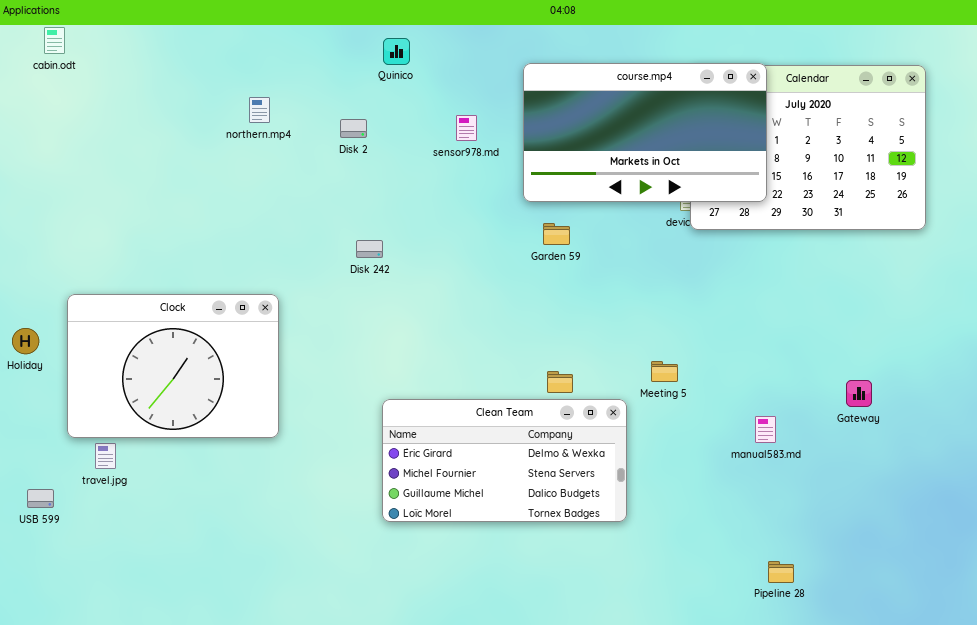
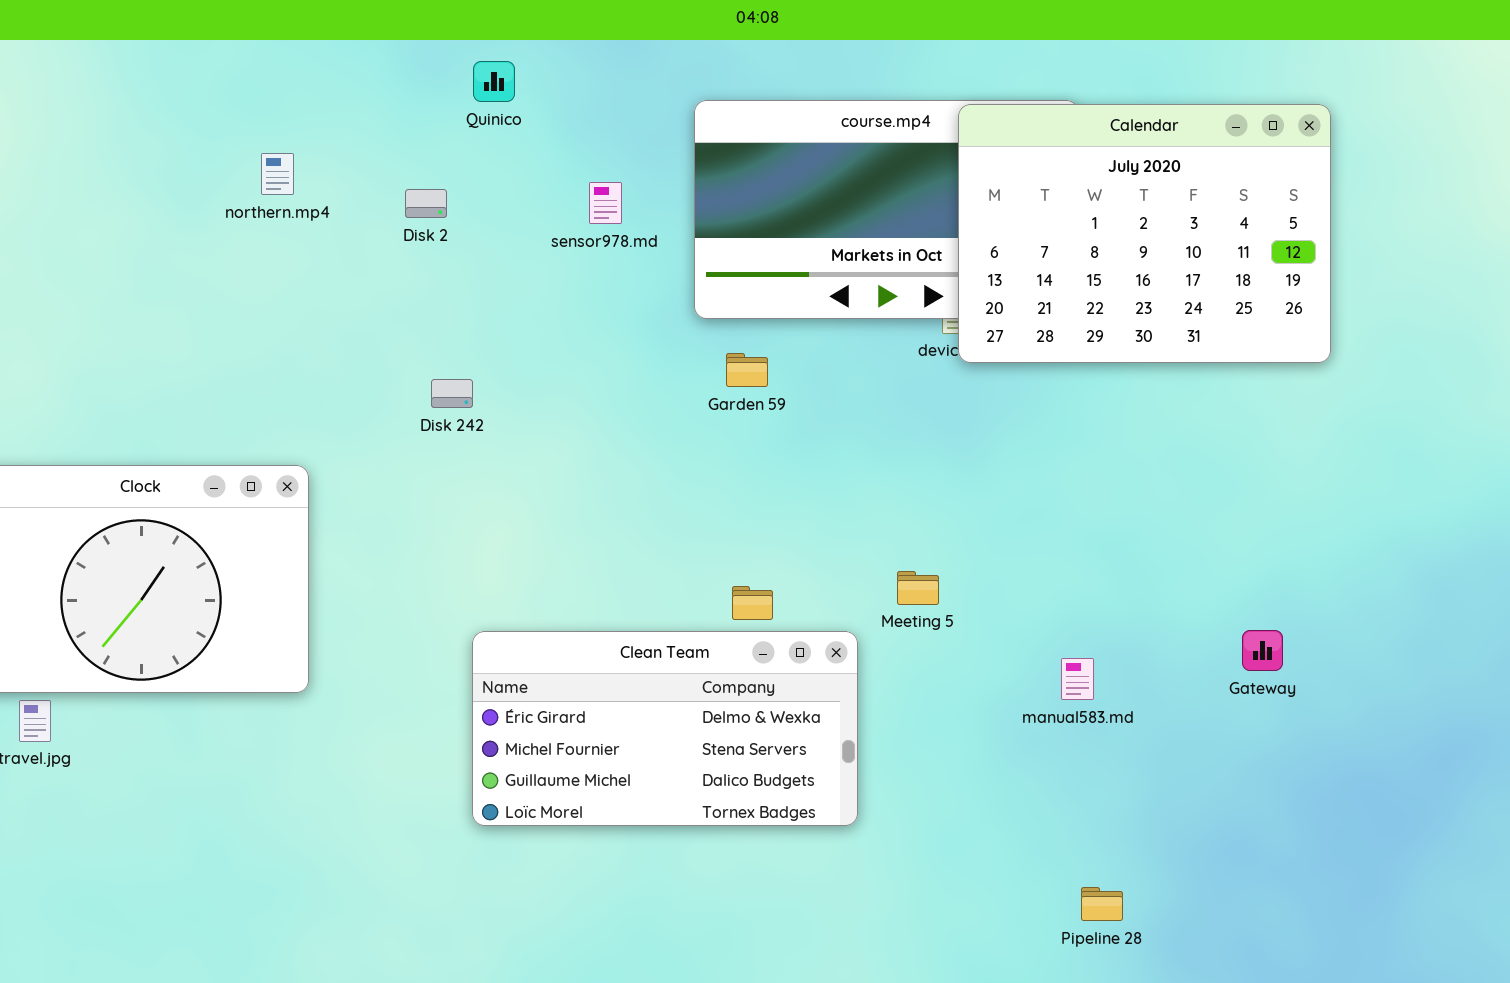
Calendar: [690,65,926,230] -> [958,104,1331,363], raised
Gateway: [846,380,872,407] -> [1242,630,1283,671], moved

